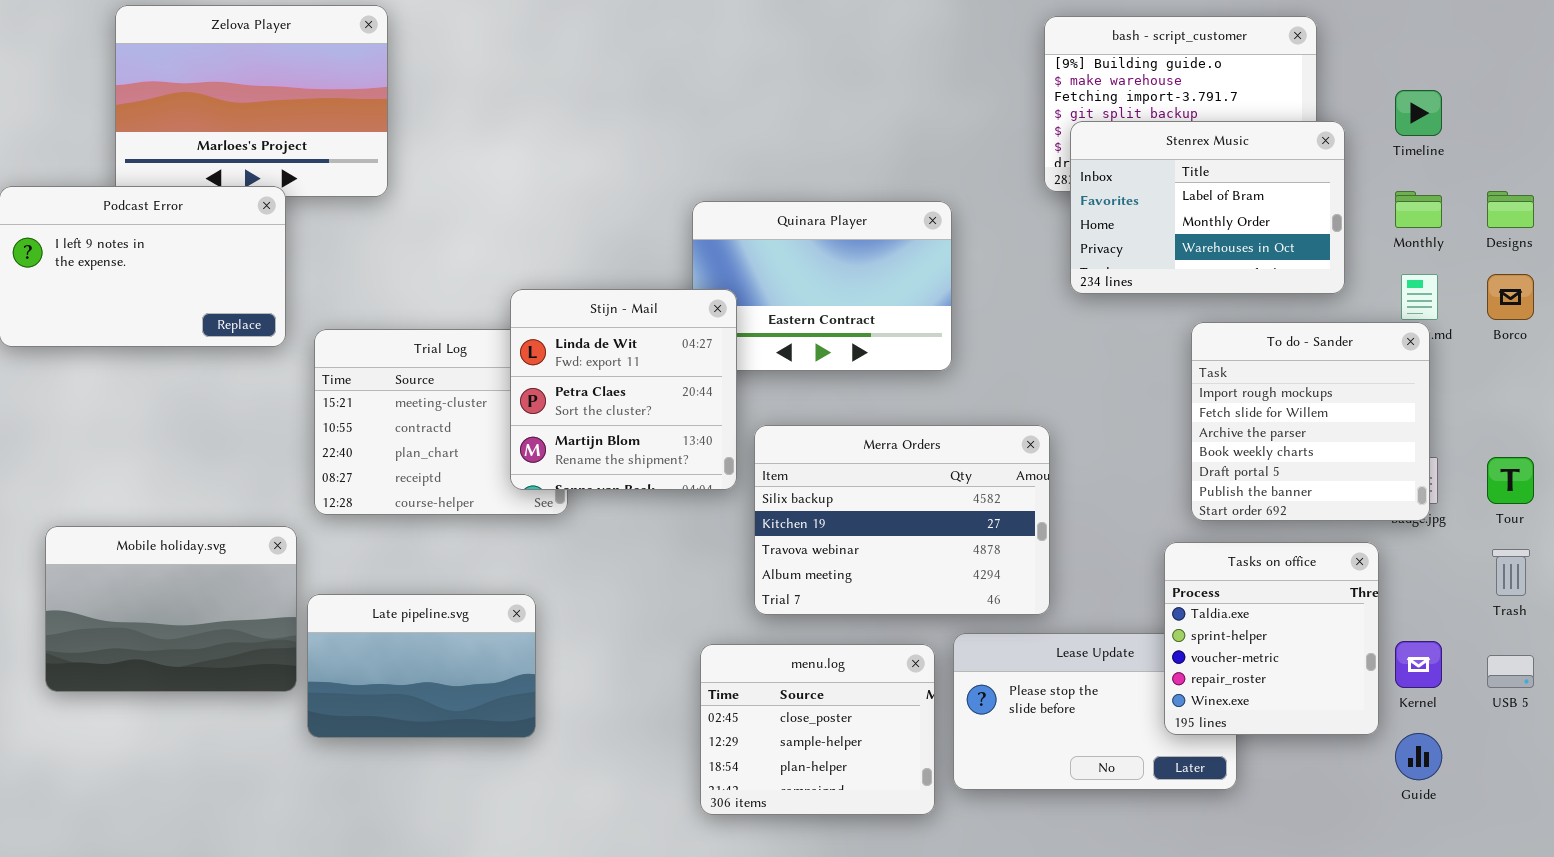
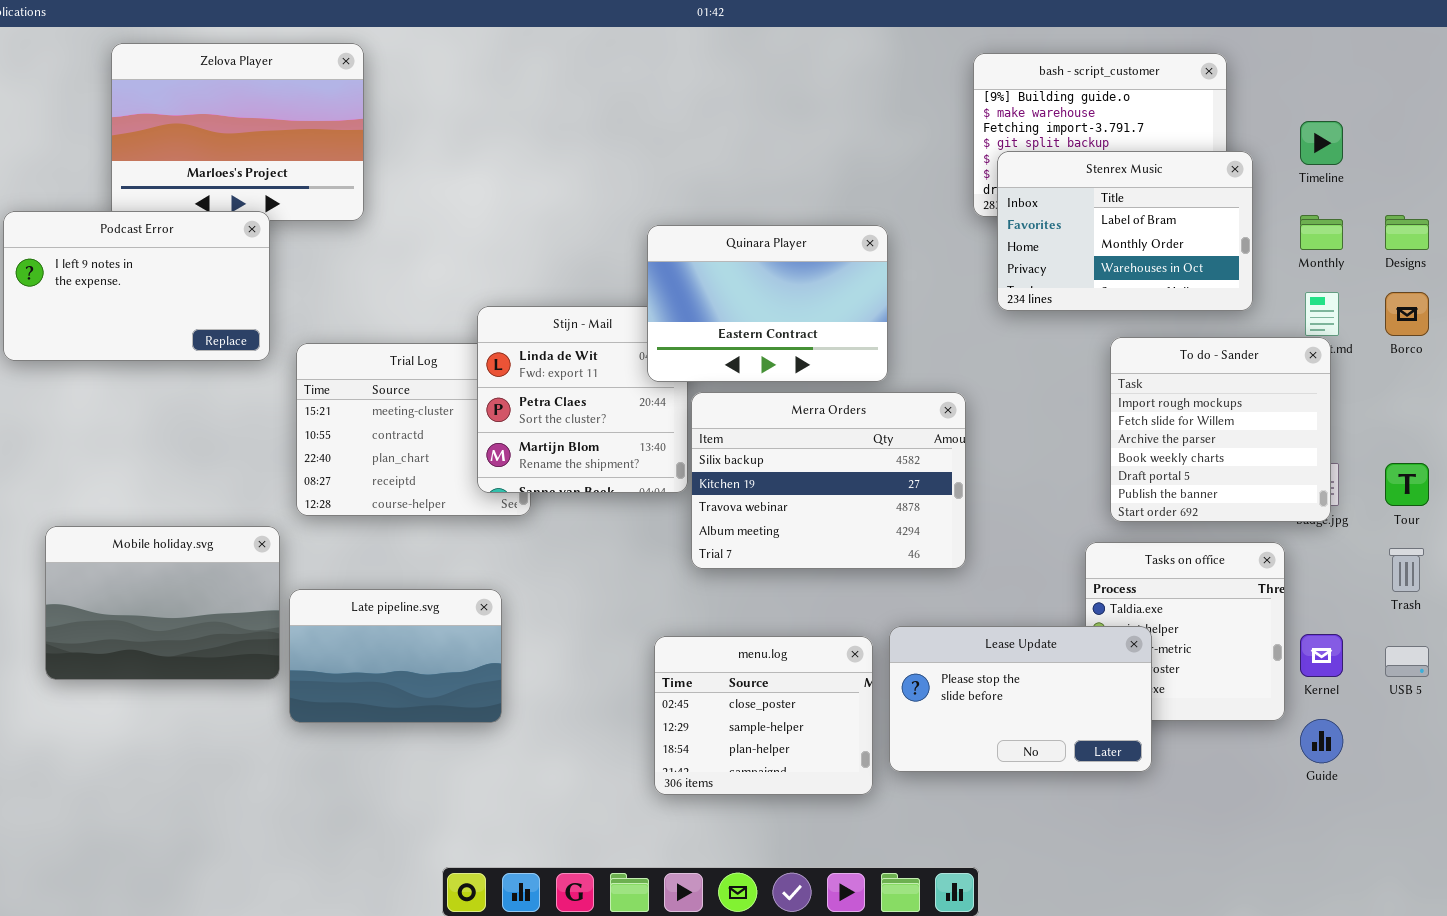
Quinara Player: [692,201,952,371] -> [647,225,888,382], raised
Merra Orders: [754,425,1050,615] -> [691,392,966,569], moved
Lease Update: [953,633,1237,790] -> [889,626,1152,772], raised

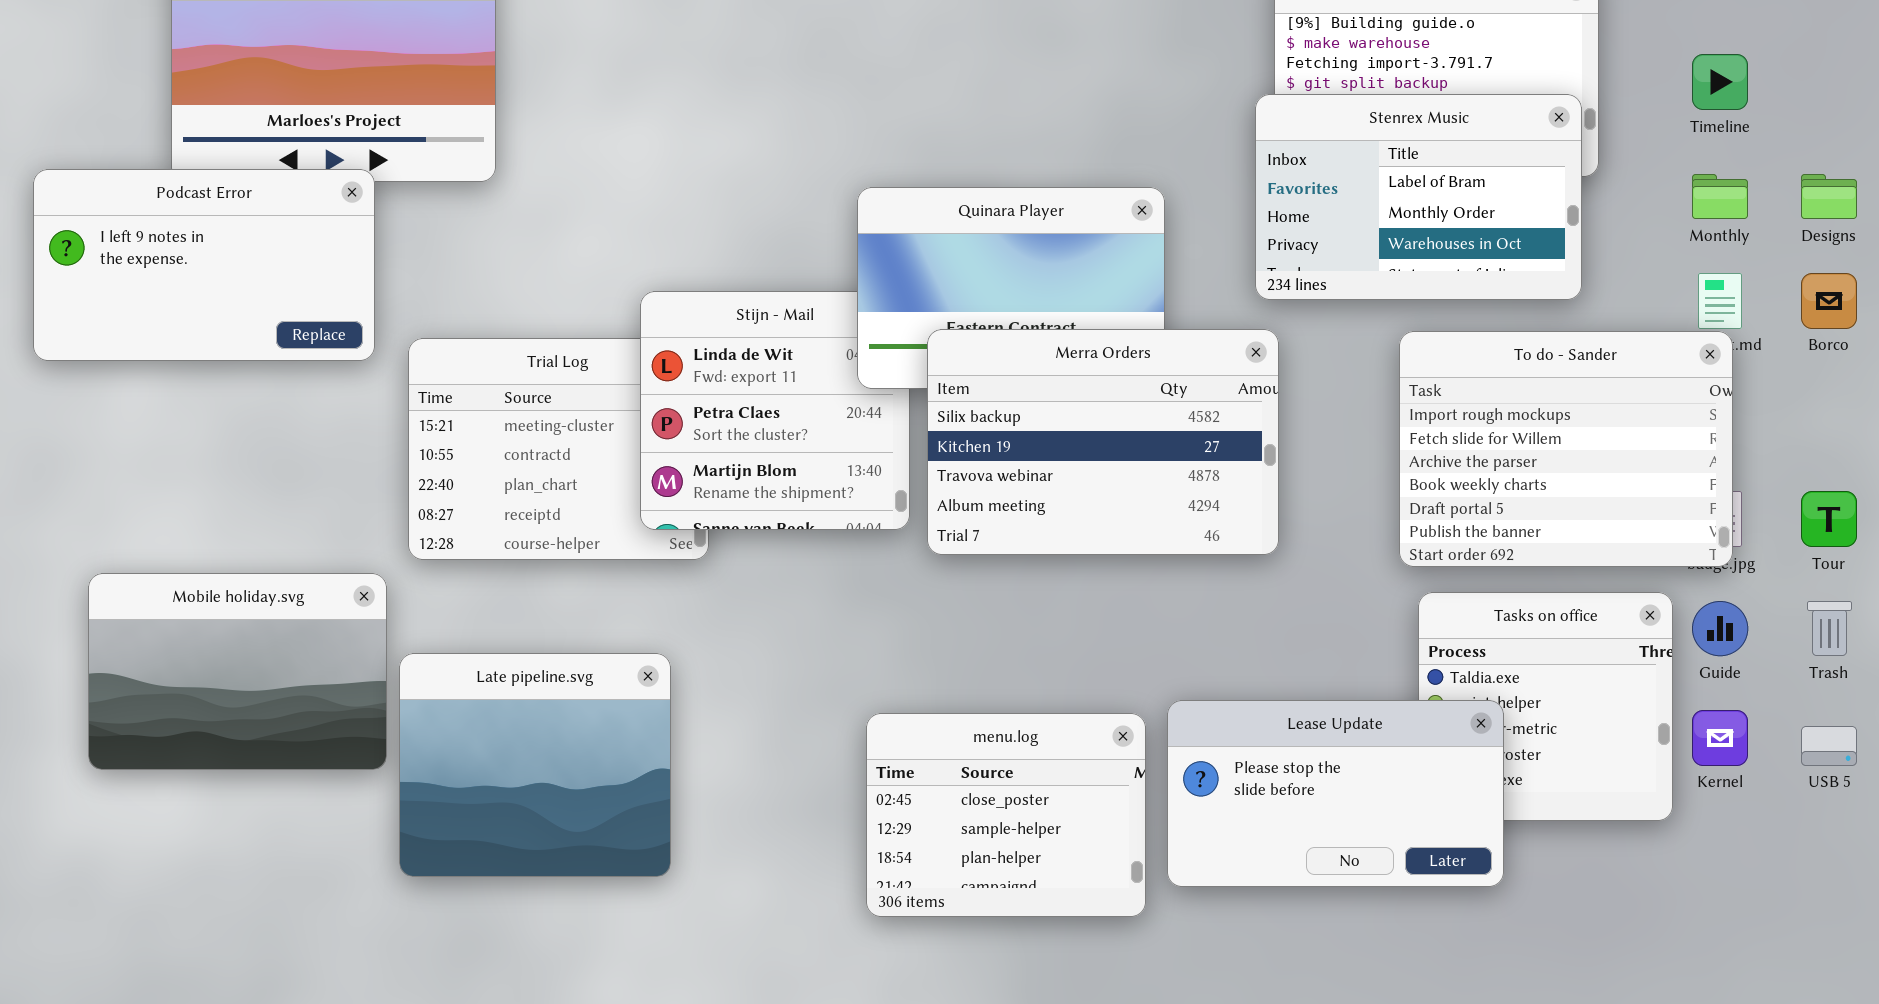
Stenrex Music: [997,151,1253,311] -> [1255,94,1582,300], moved
To do - Sander: [1110,337,1331,522] -> [1399,331,1733,567], resized
Merra Orders: [691,392,966,569] -> [927,329,1279,555], moved
Late pipeline.svg: [289,589,502,723] -> [399,653,671,877], resized
Guide: [1300,719,1343,763] -> [1692,601,1748,656], moved

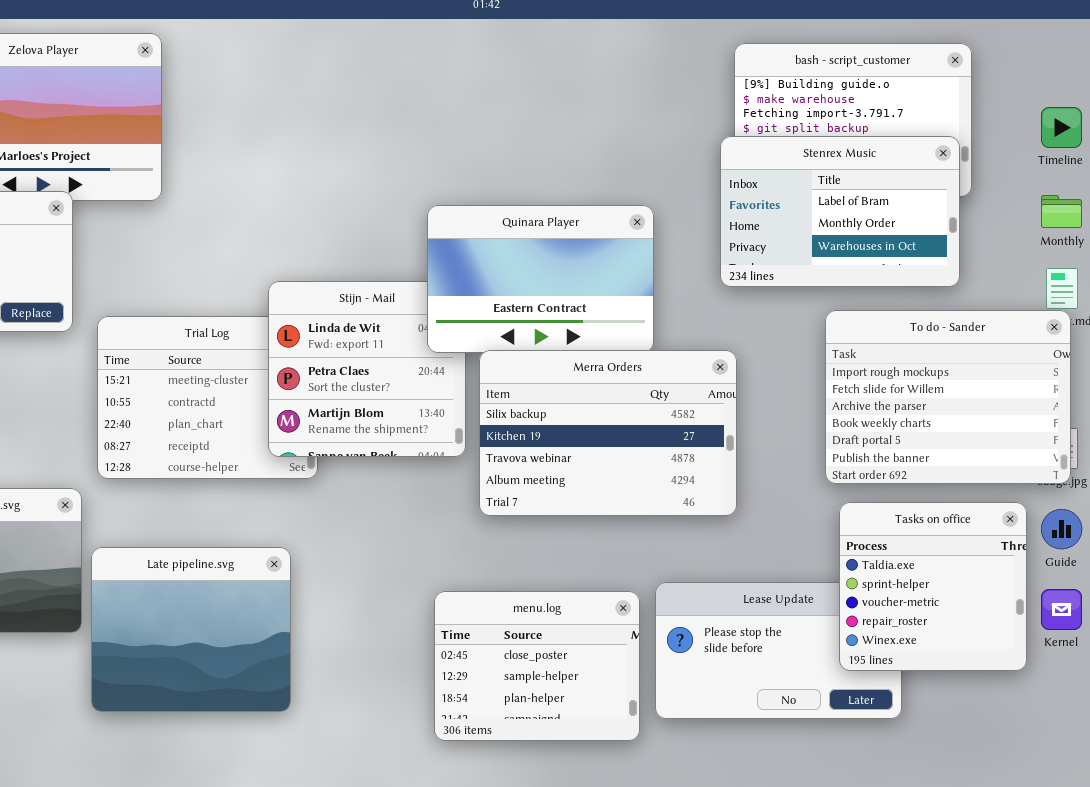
Merra Orders: [927,329,1279,555] -> [479,350,737,516], moved
Tasks on office: [1418,592,1673,821] -> [839,502,1027,671], raised

